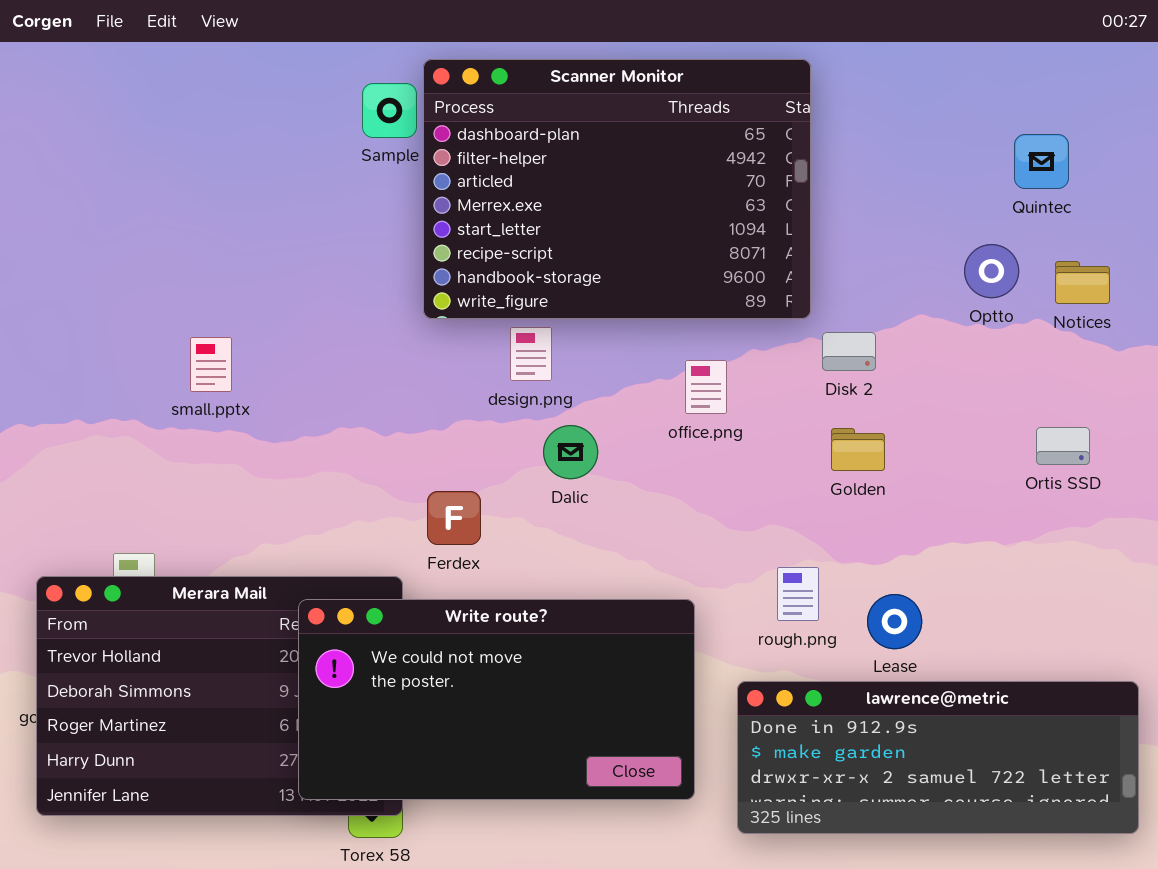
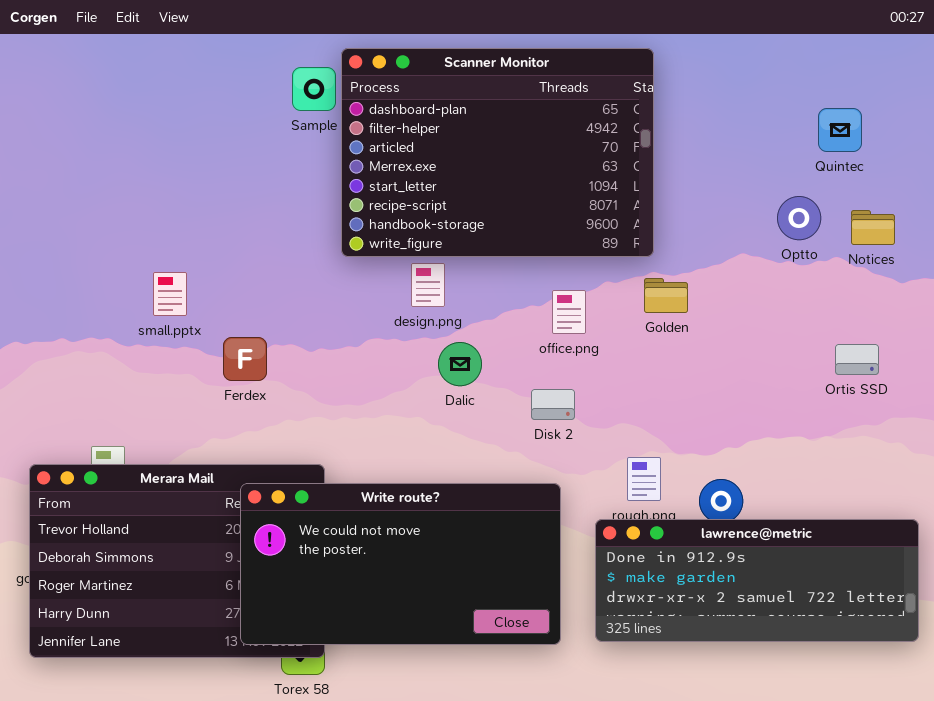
Disk 2: [822,332,876,371] -> [531,389,575,420], moved
Golden: [831,428,885,471] -> [644,278,688,313], moved
Ferdex: [427,491,481,545] -> [223,337,267,381], moved
lawrence@metric: [737,681,1139,834] -> [595,519,919,642], moved

